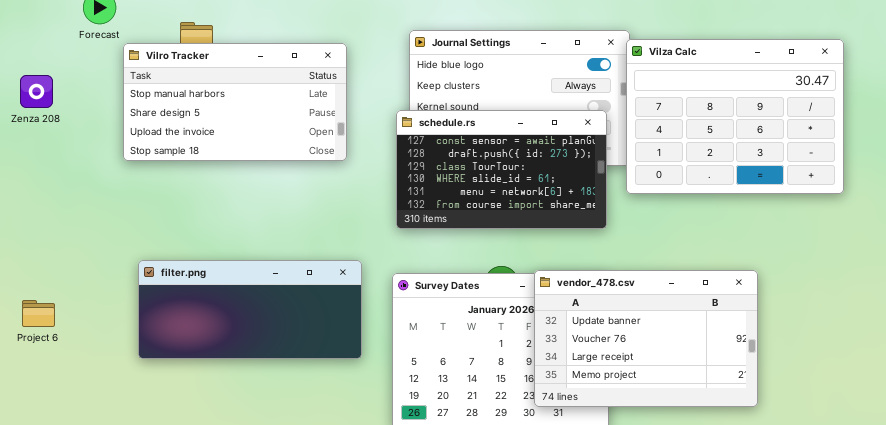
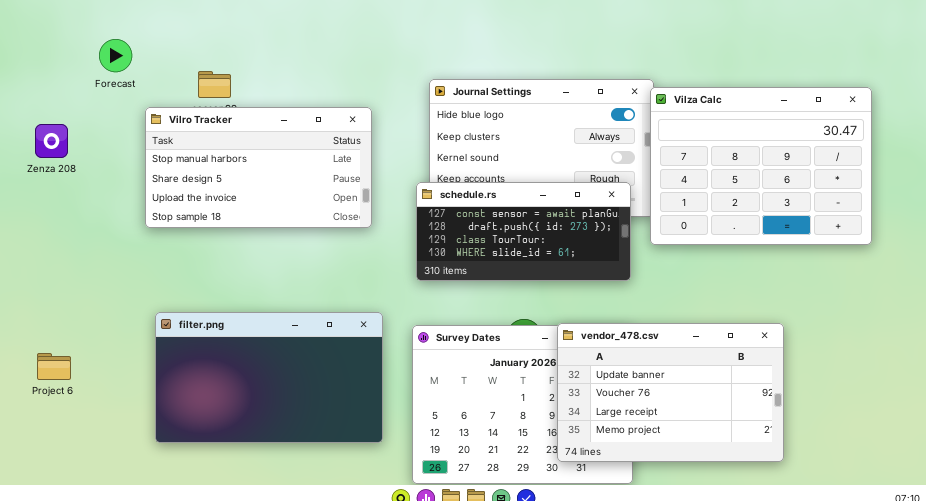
Vilro Tracker: [123,43,347,161] -> [145,107,372,228], moved
schedule.rs: [396,110,607,229] -> [416,182,631,281], resized
filter.png: [138,260,362,359] -> [155,312,383,443], resized

